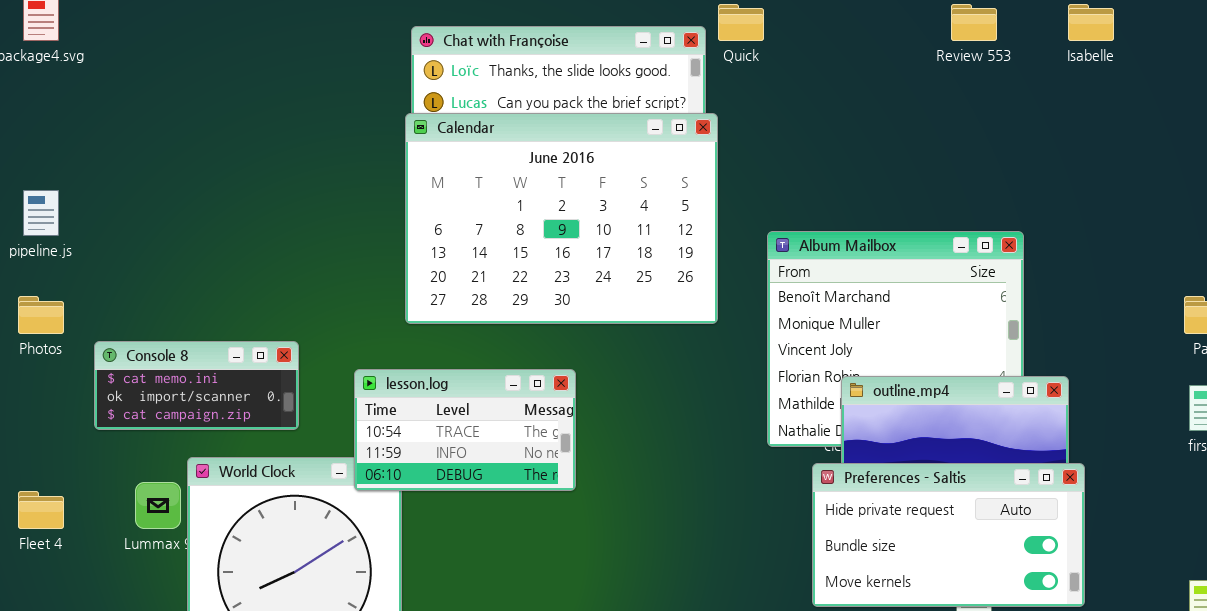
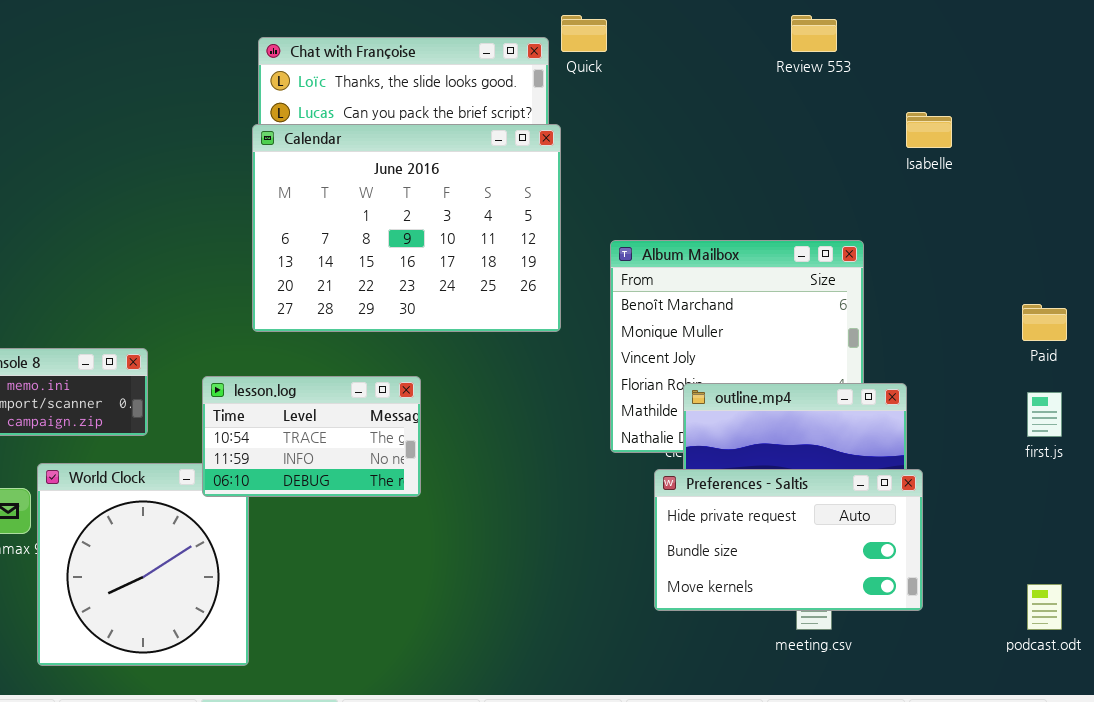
Isabelle: [1068,4,1114,41] -> [906,112,952,148], moved

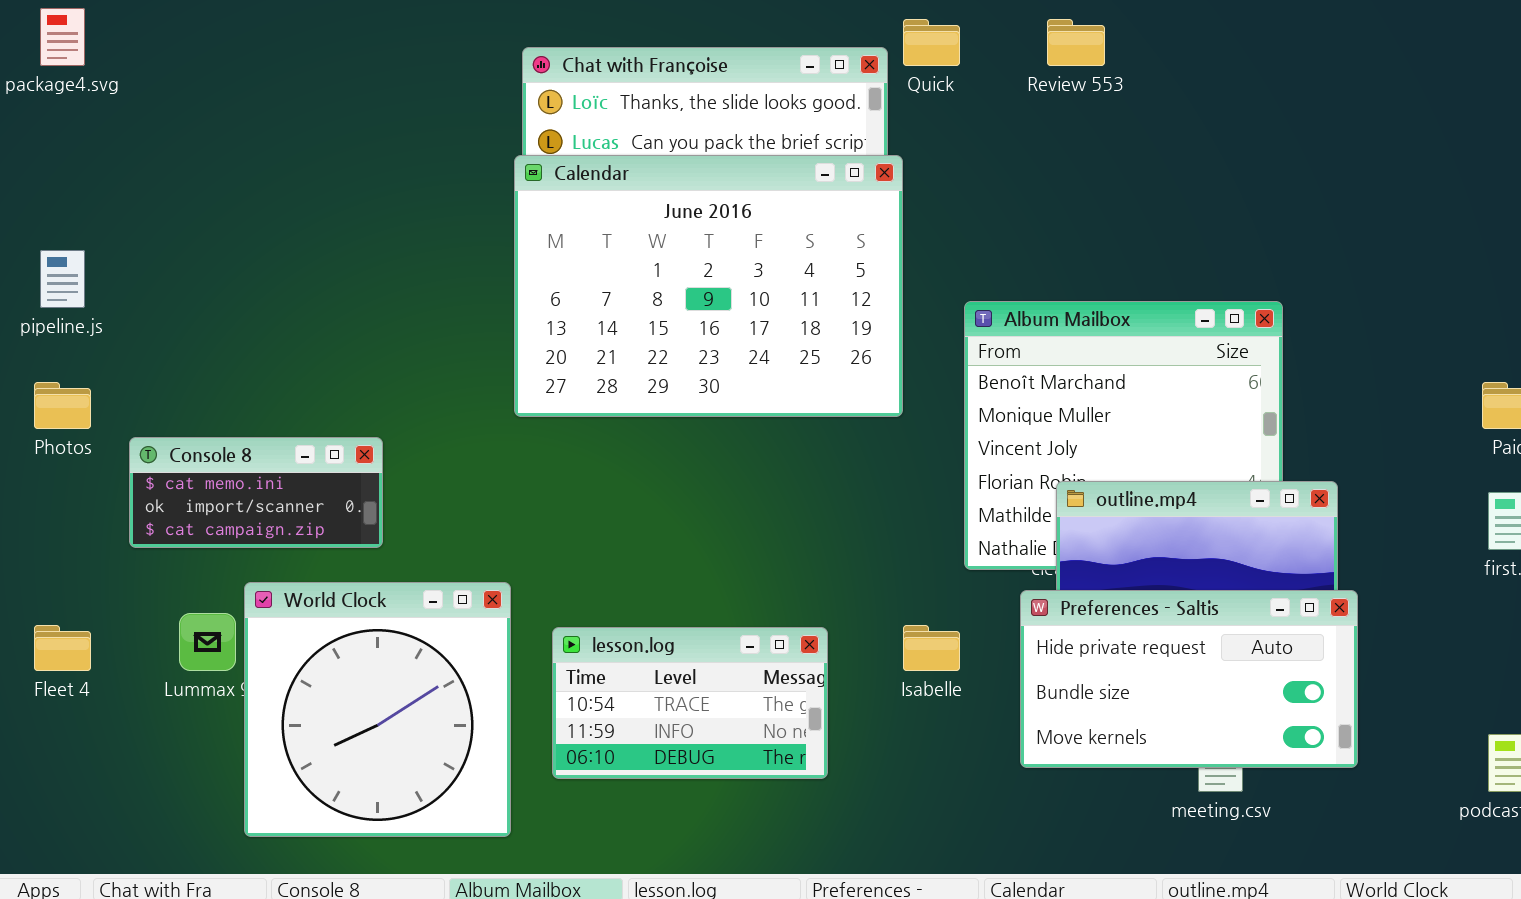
Review 553: [791,15,837,52] -> [1047,19,1105,66], moved
Isabelle: [906,112,952,148] -> [903,625,960,671], moved
lesson.log: [202,376,421,497] -> [552,627,828,779], moved

